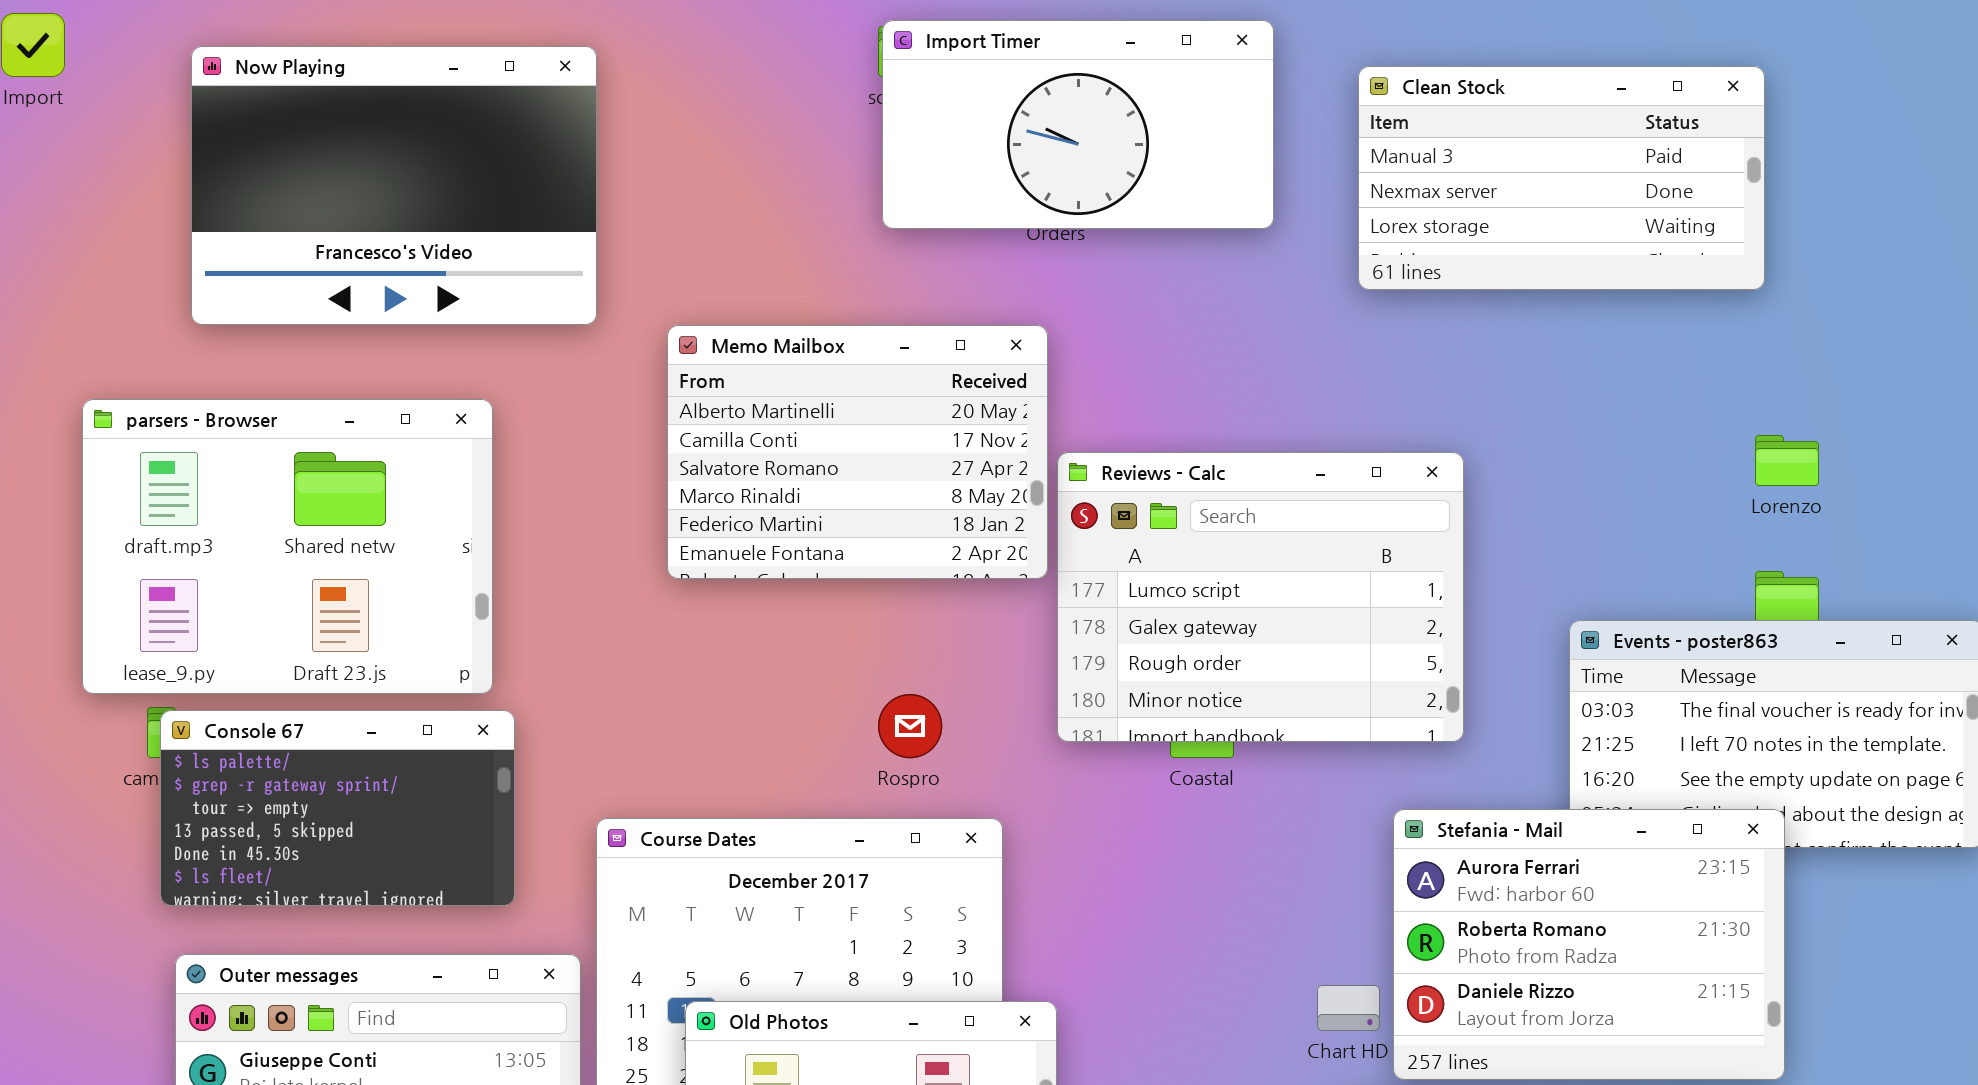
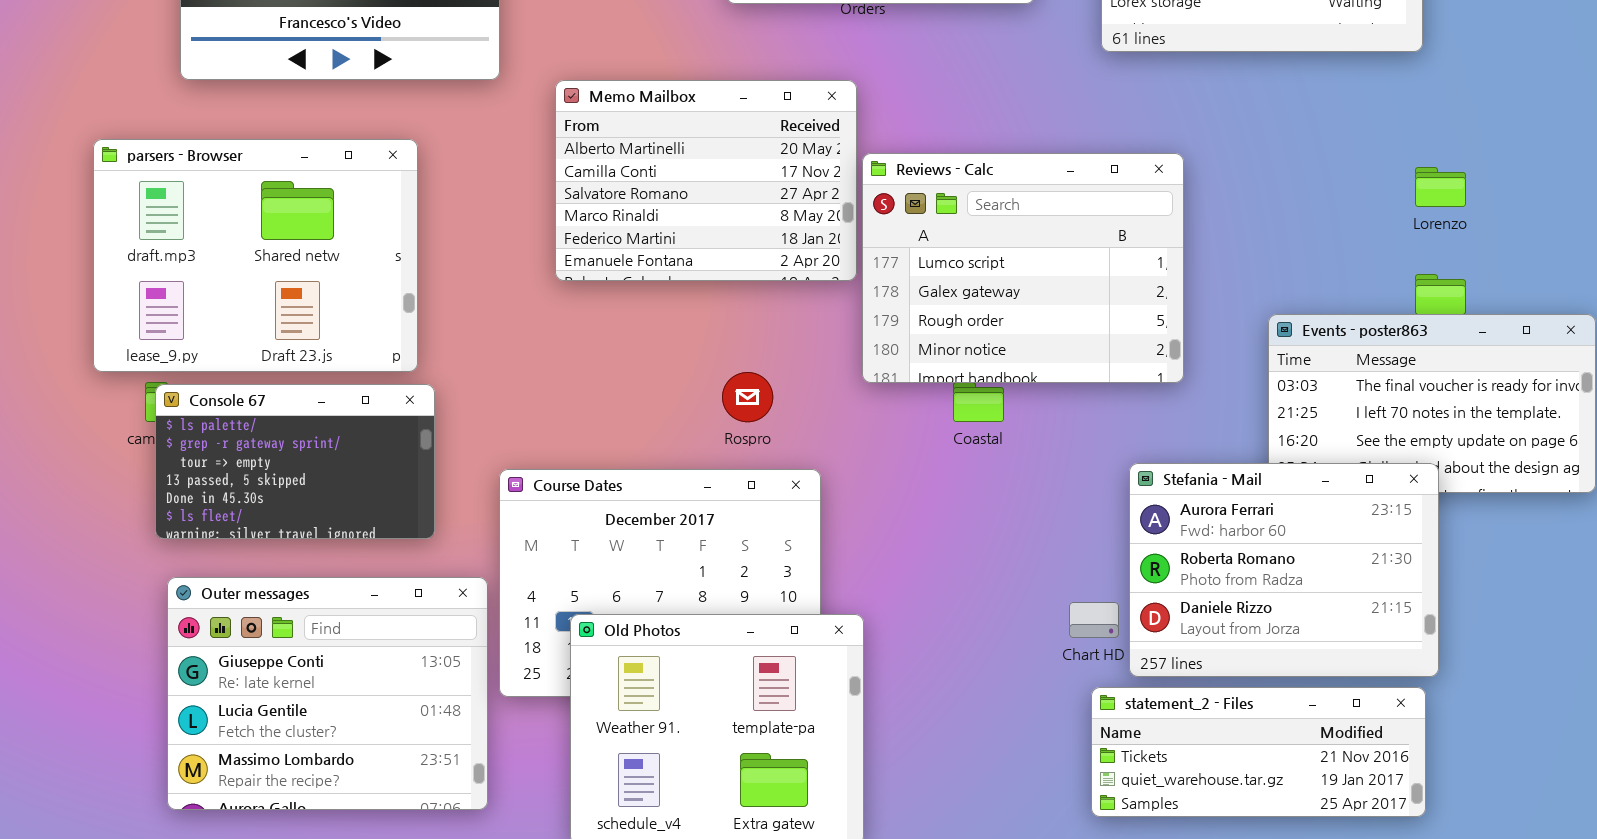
Reviews - Calc: [1057,452,1464,742] -> [862,153,1184,383], moved

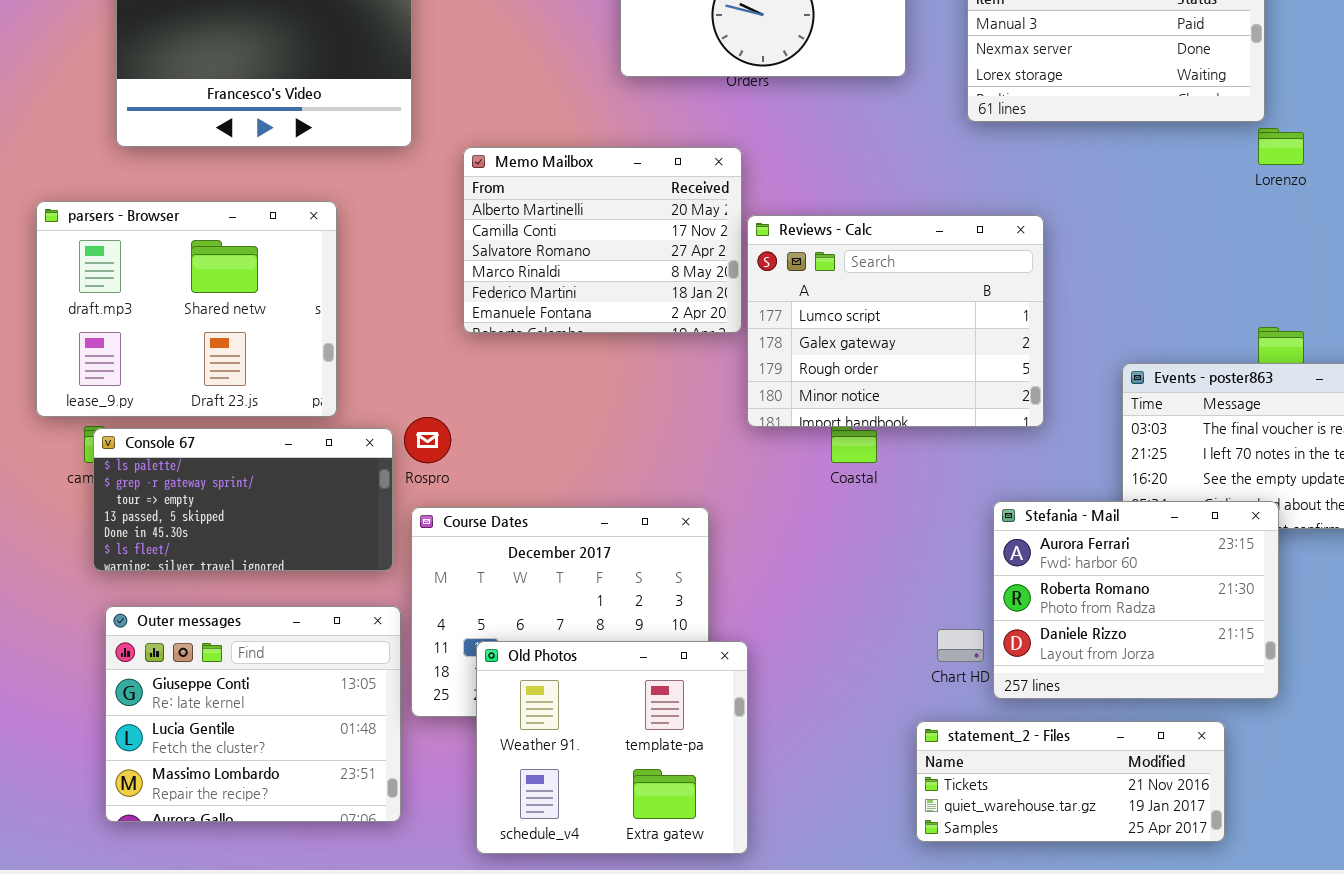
Lorenzo: [1415,167,1466,207] -> [1258,128,1304,165], moved
Rospro: [722,372,773,422] -> [404,417,451,463], moved
Console 67: [155,384,435,539] -> [93,428,393,571], resized
statement_2 - Files: [1091,687,1426,817] -> [916,721,1225,842], moved

